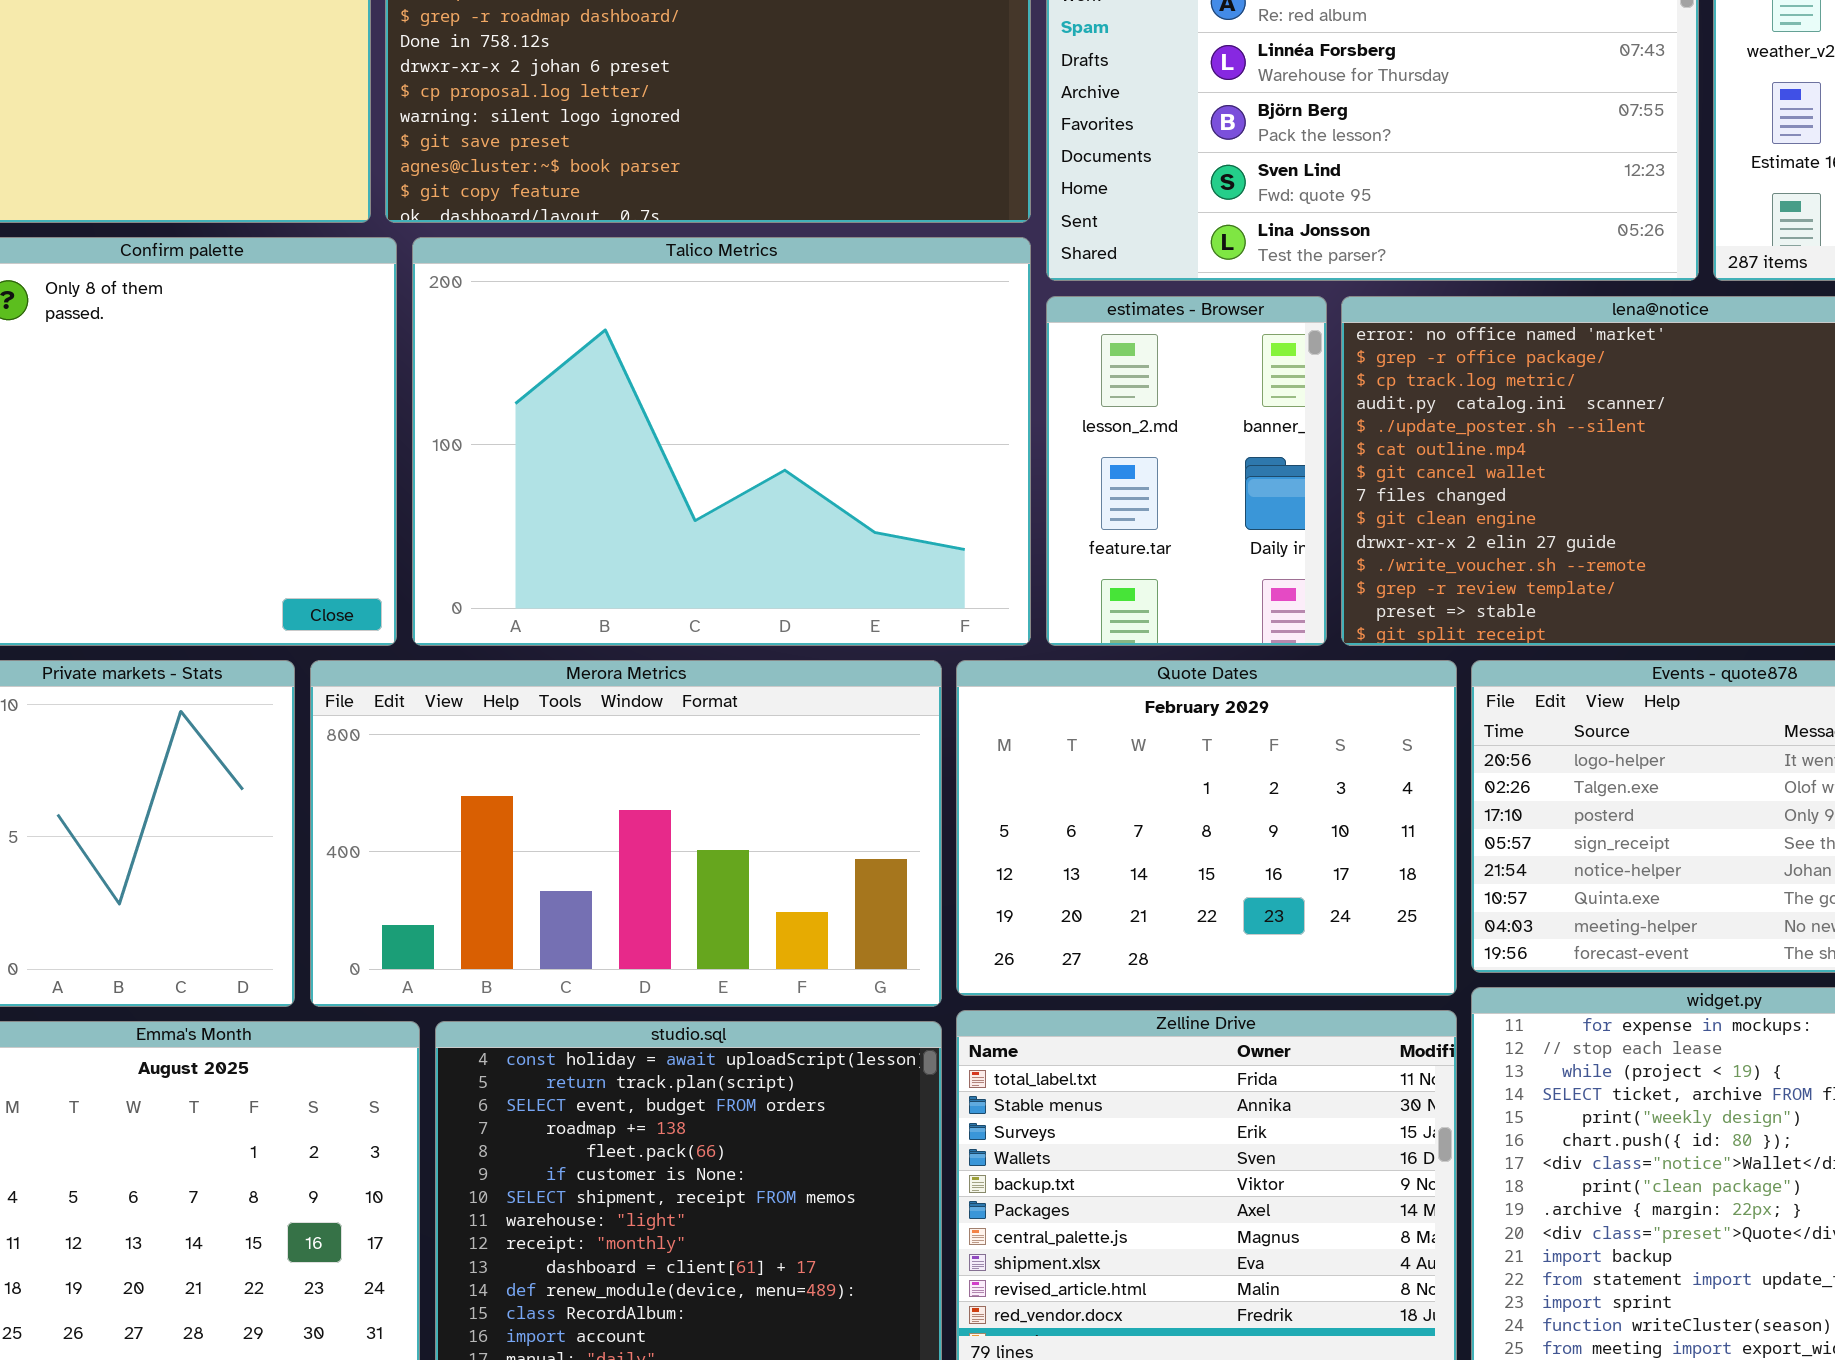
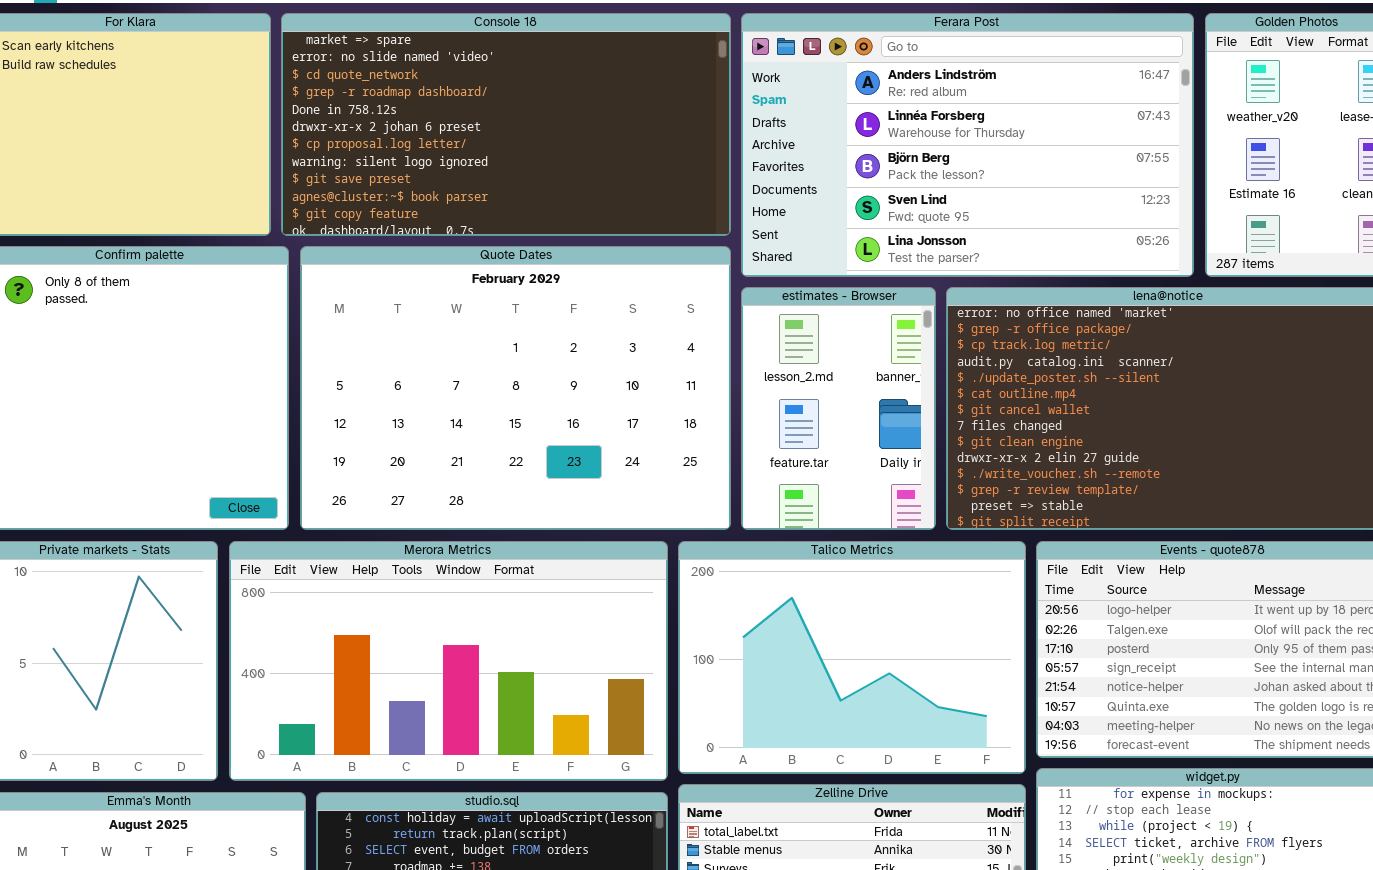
Talico Metrics: [412,237,1031,646] -> [678,541,1026,774], moved, resized
Quote Dates: [956,660,1457,996] -> [300,246,731,530], moved, resized

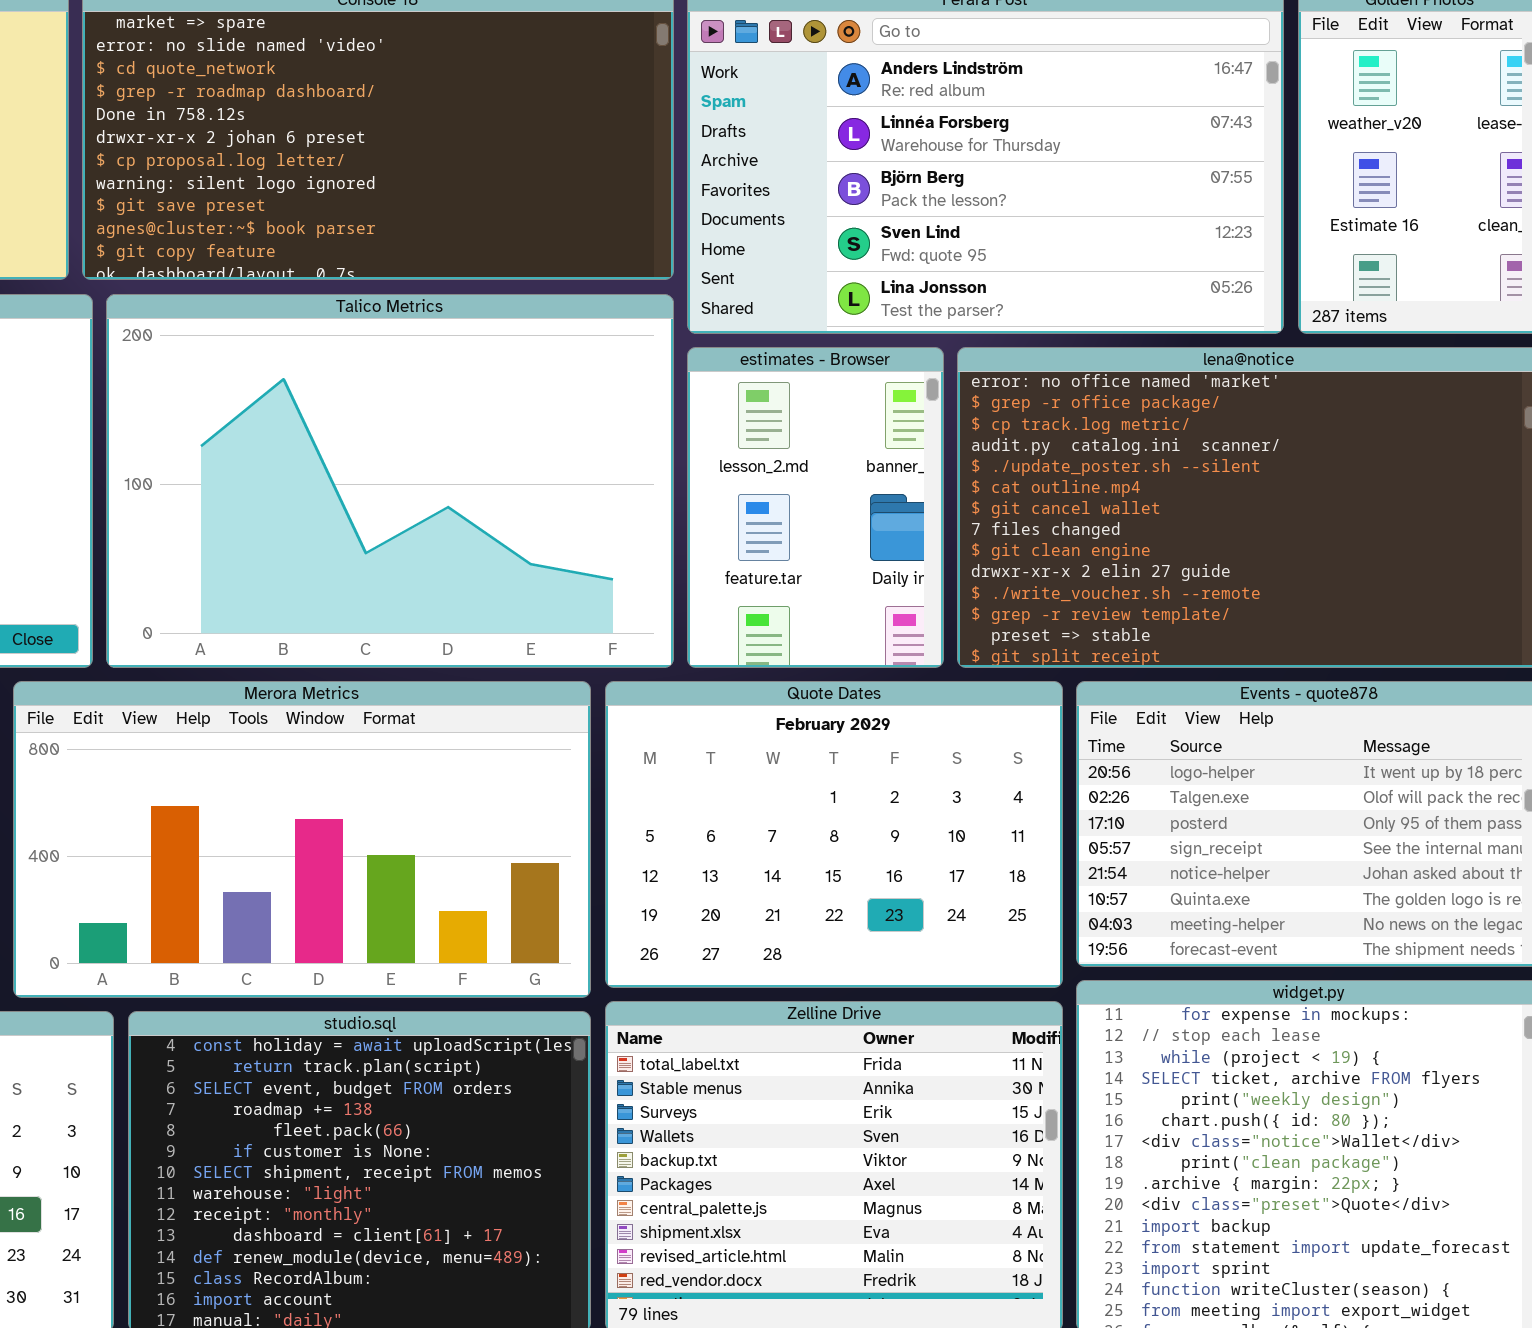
Quote Dates: [300,246,731,530] -> [605,681,1063,988], moved, resized
Talico Metrics: [678,541,1026,774] -> [106,294,674,668], moved, resized

